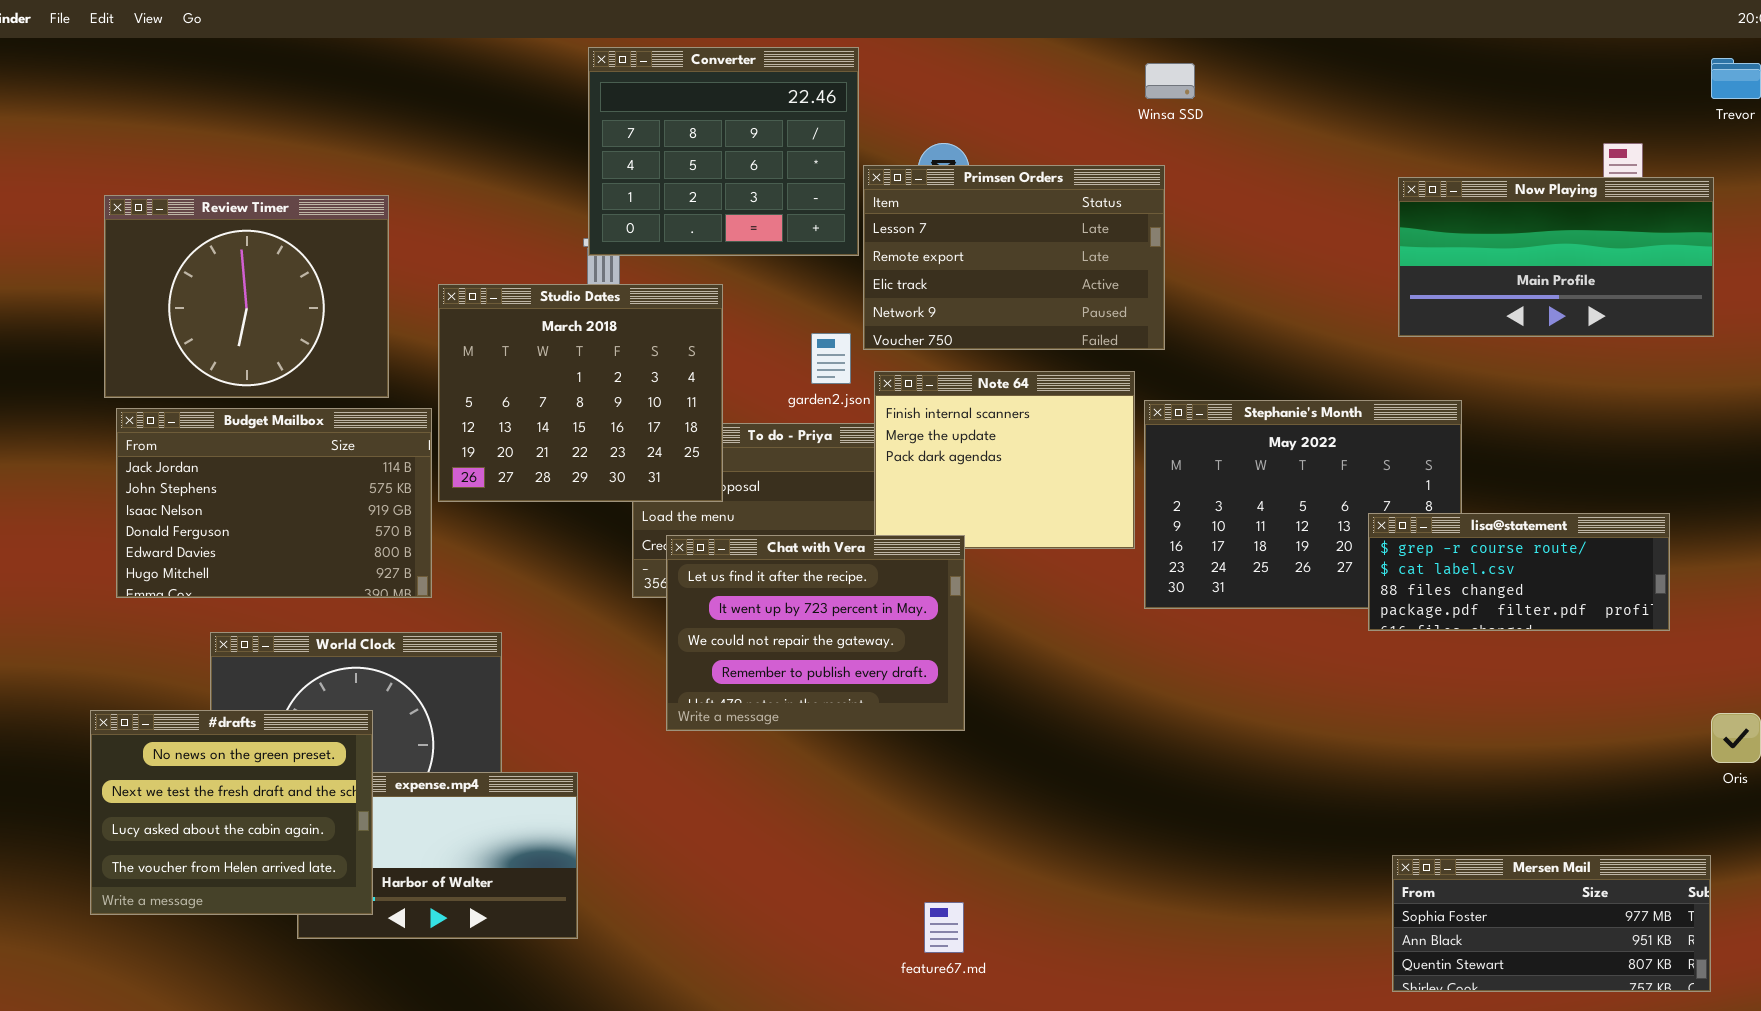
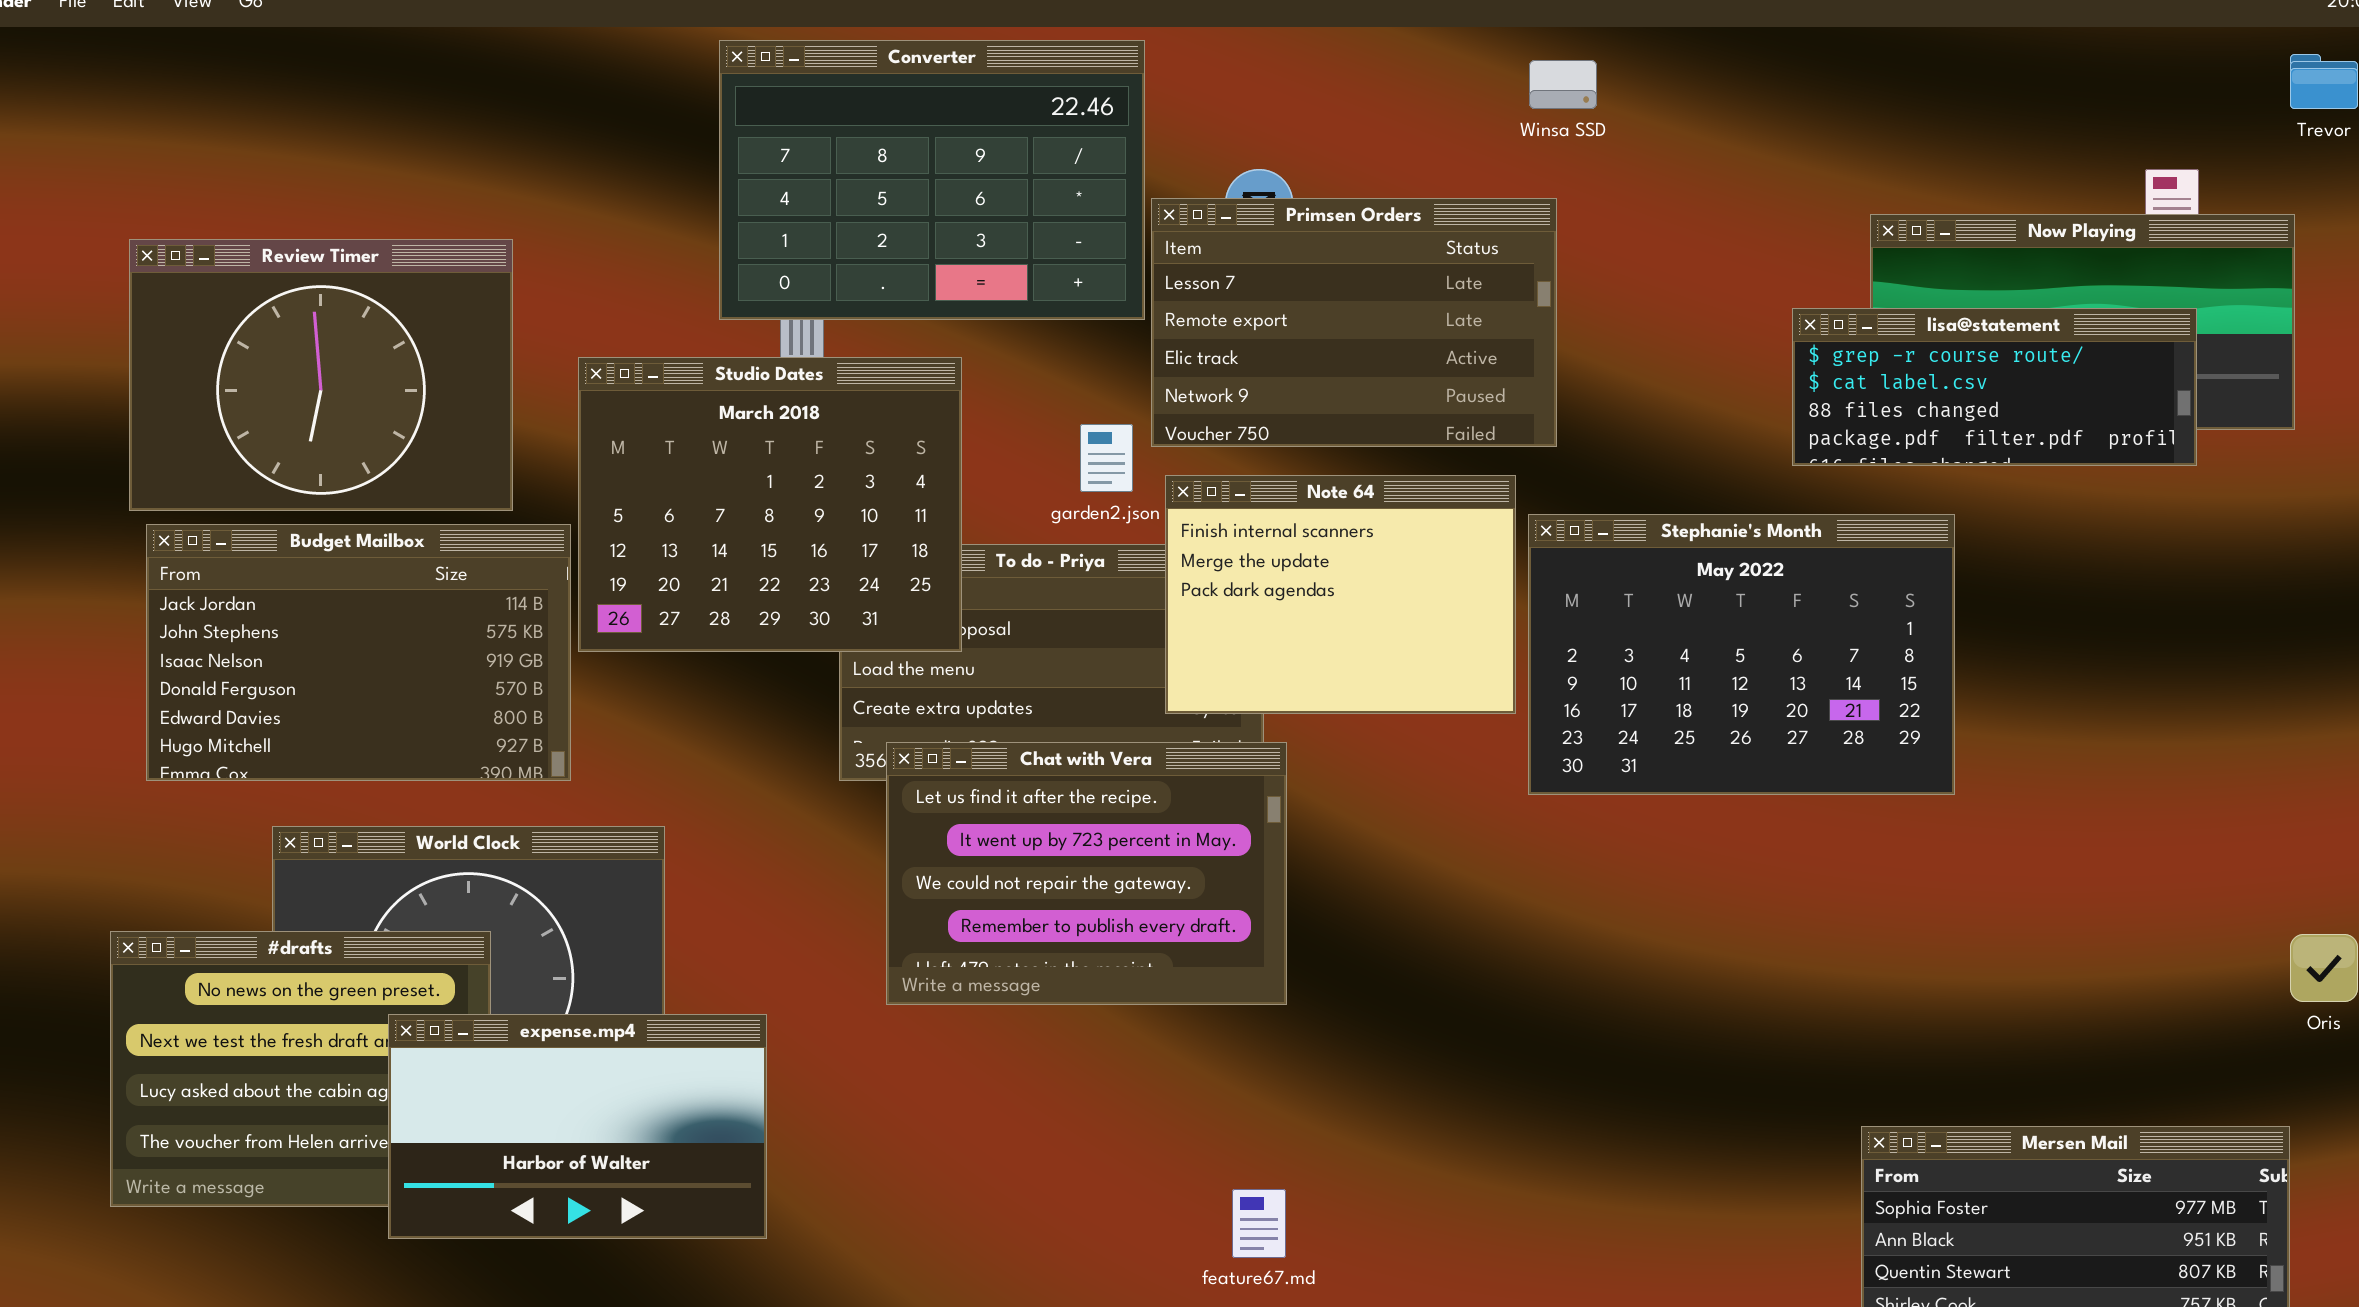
Converter: [588,47,859,256] -> [719,40,1145,320], resized
lisa@statement: [1368,513,1670,631] -> [1792,308,2197,466], moved
Chat with Vera: [666,535,965,731] -> [886,742,1287,1005], moved
expense.mp4: [297,772,578,939] -> [388,1014,767,1239], raised

